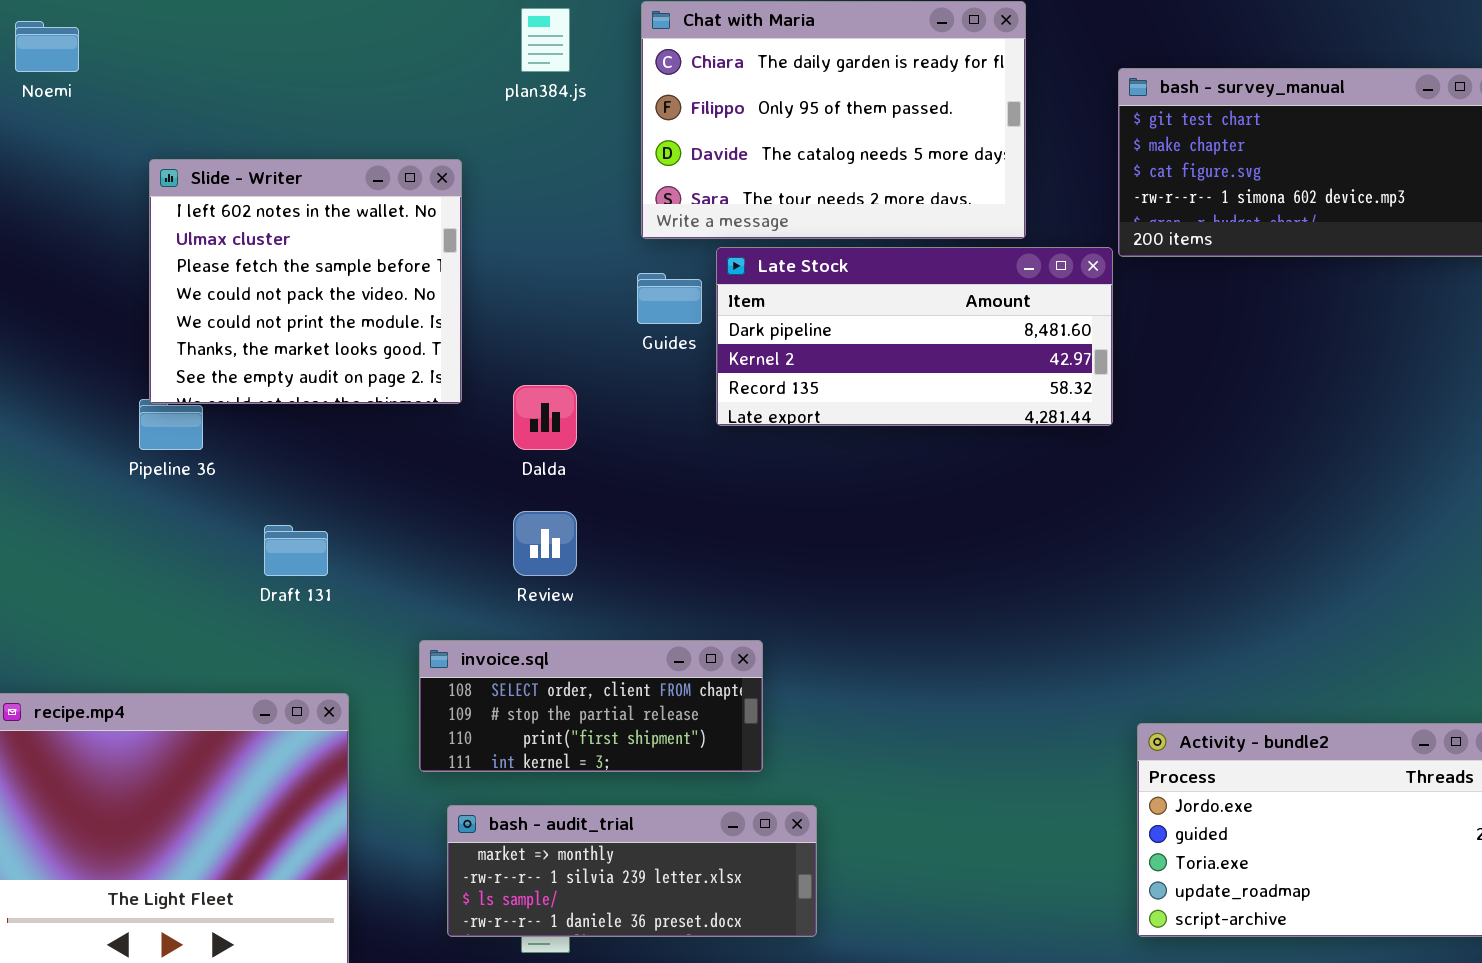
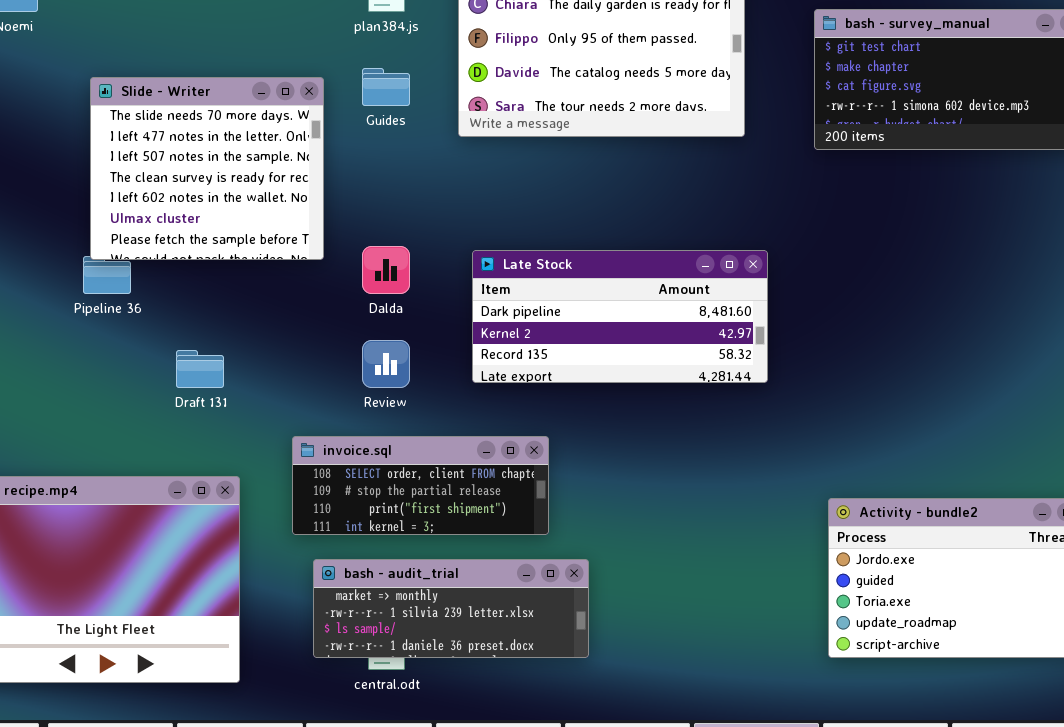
Slide - Writer: [149,159,462,404] -> [90,77,324,260], scrolled up 4 rows
Late Stock: [716,247,1113,426] -> [472,250,768,383], moved
Guides: [637,273,702,324] -> [362,68,410,106], moved

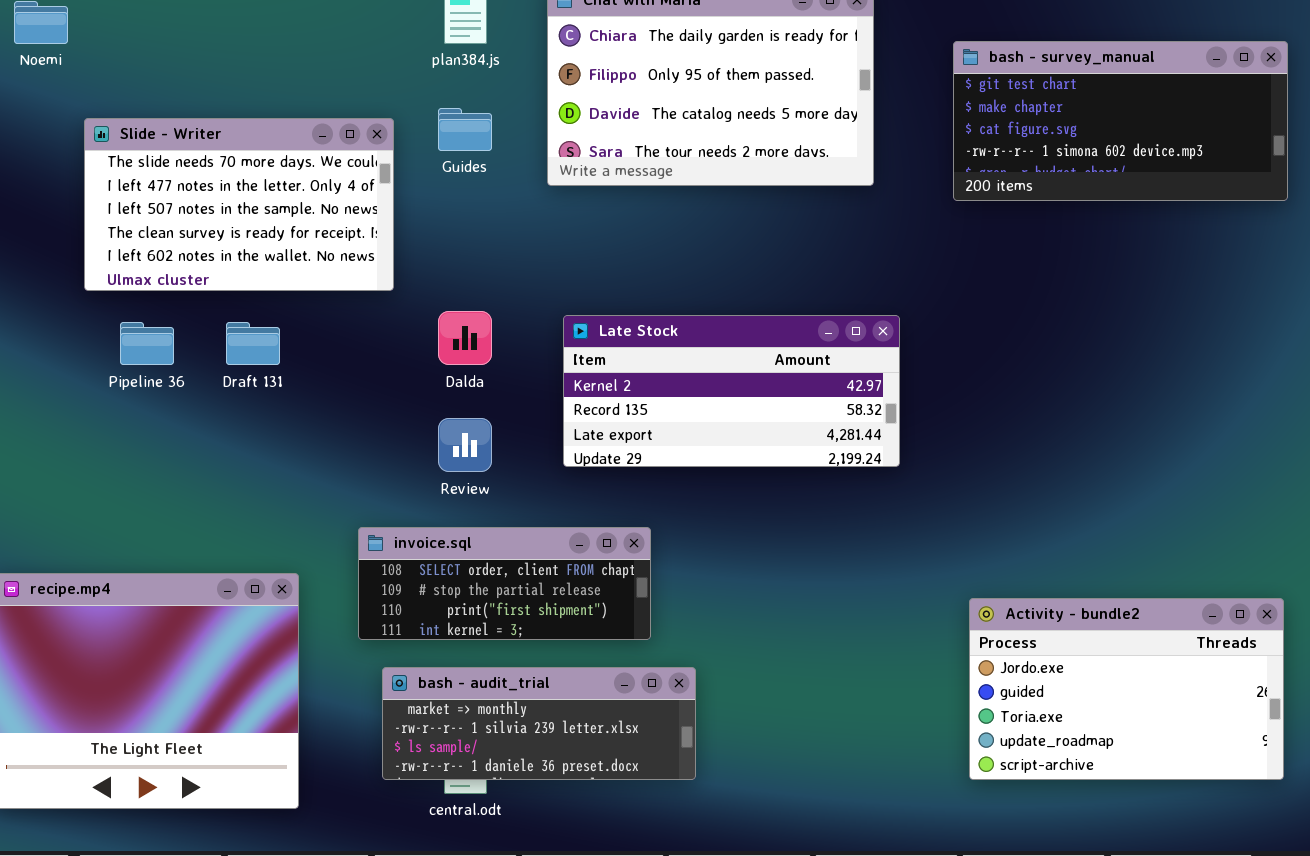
Slide - Writer: [90,77,324,260] -> [84,118,394,291], resized
Late Stock: [472,250,768,383] -> [563,315,900,467], scrolled down 1 row
Draft 131: [176,350,224,388] -> [226,322,280,365], moved

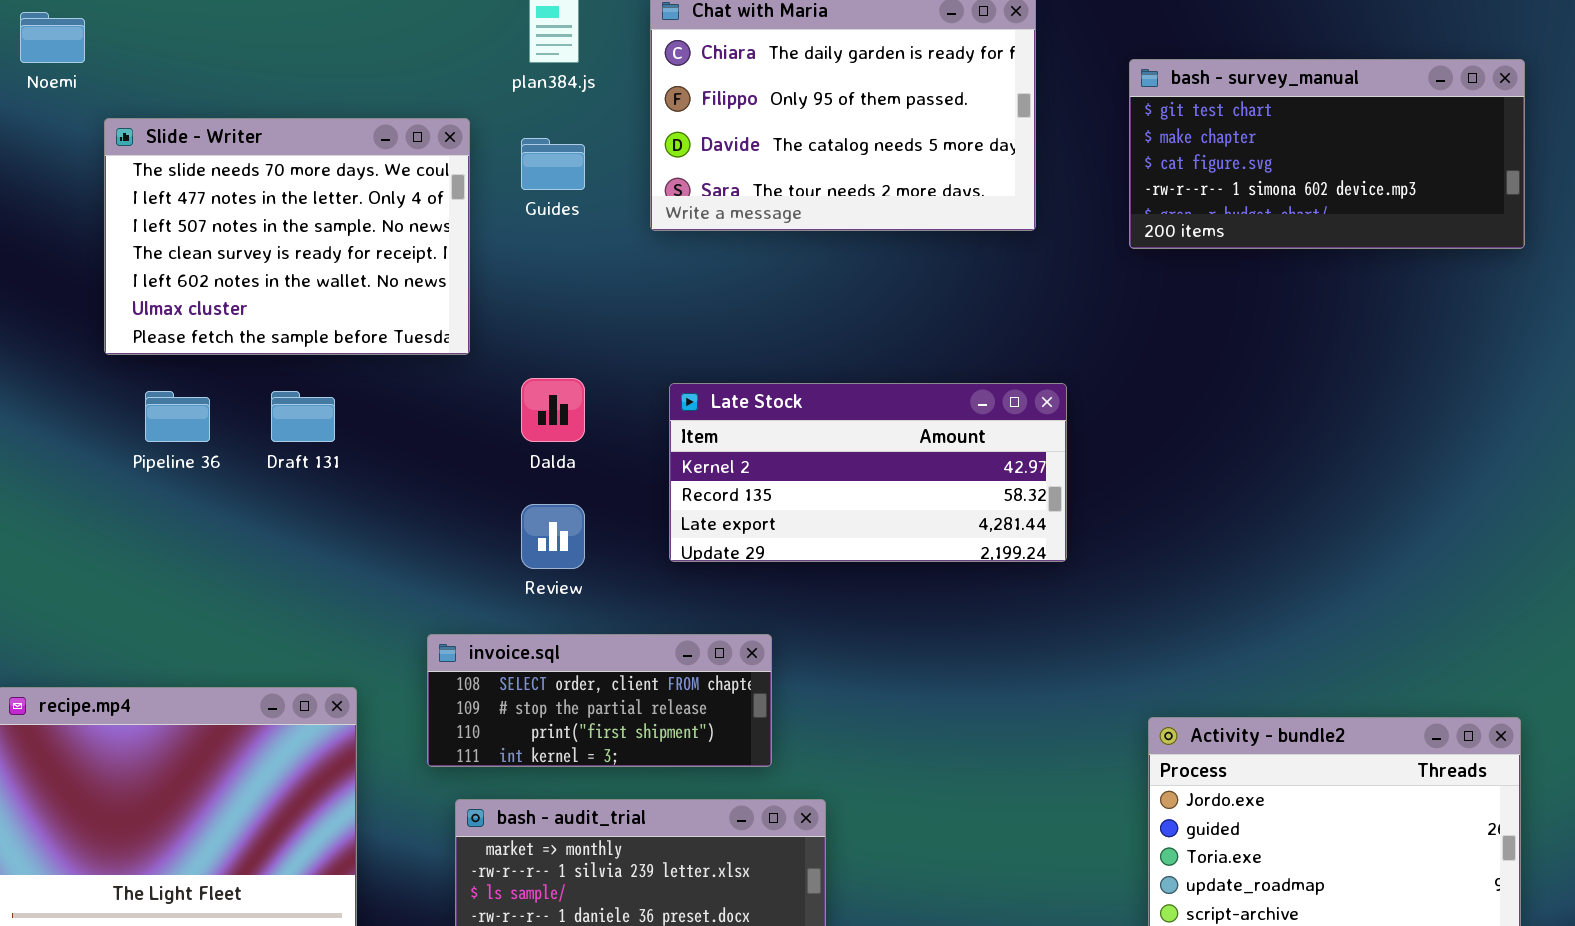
Slide - Writer: [84,118,394,291] -> [104,118,470,355], resized

